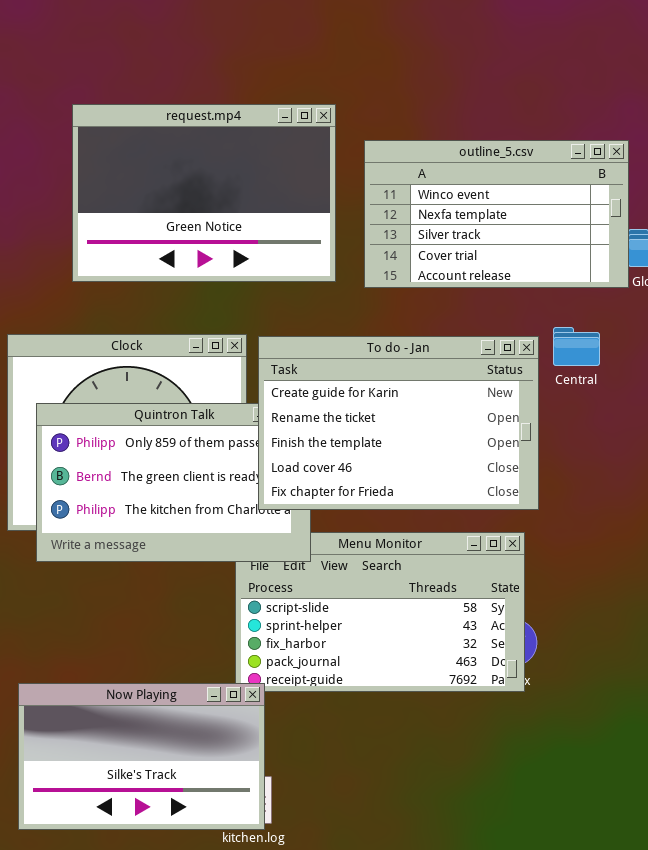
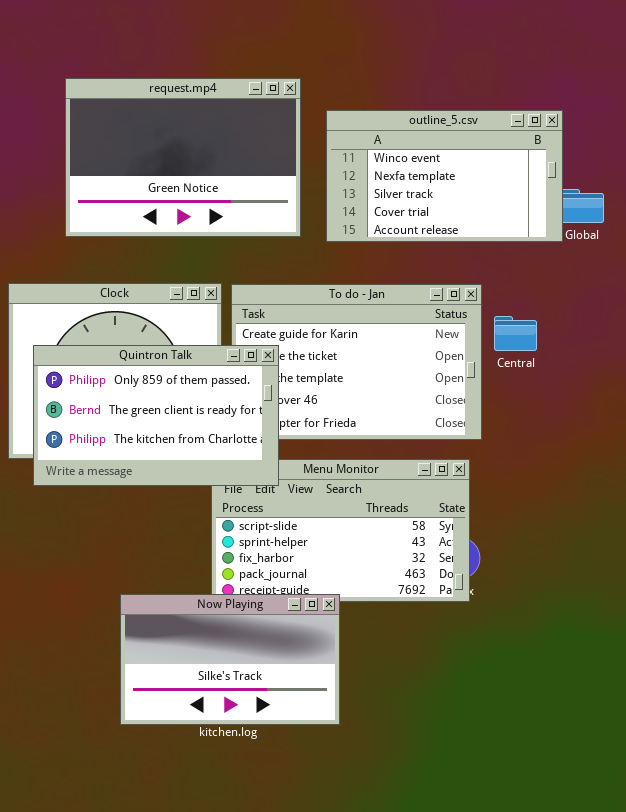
Central: [553,327,600,366] -> [494,316,537,351], moved
Quintron Talk: [36,403,311,562] -> [33,345,279,486], raised
Now Playing: [18,683,265,830] -> [120,594,340,725], moved

